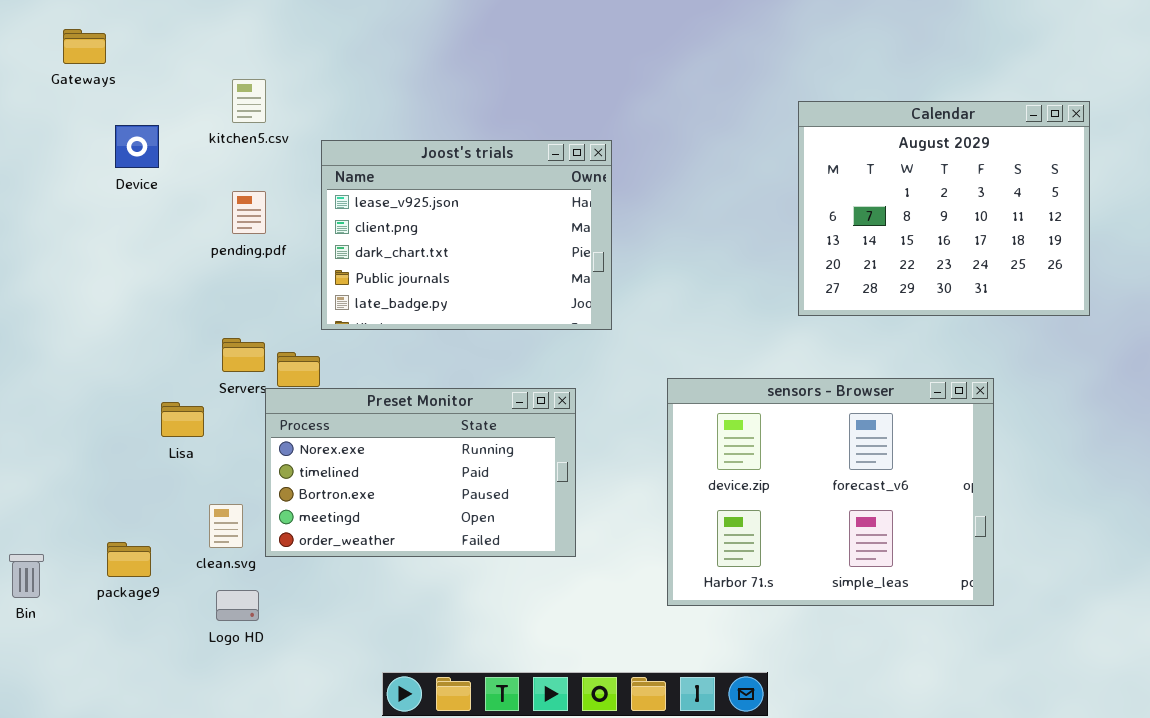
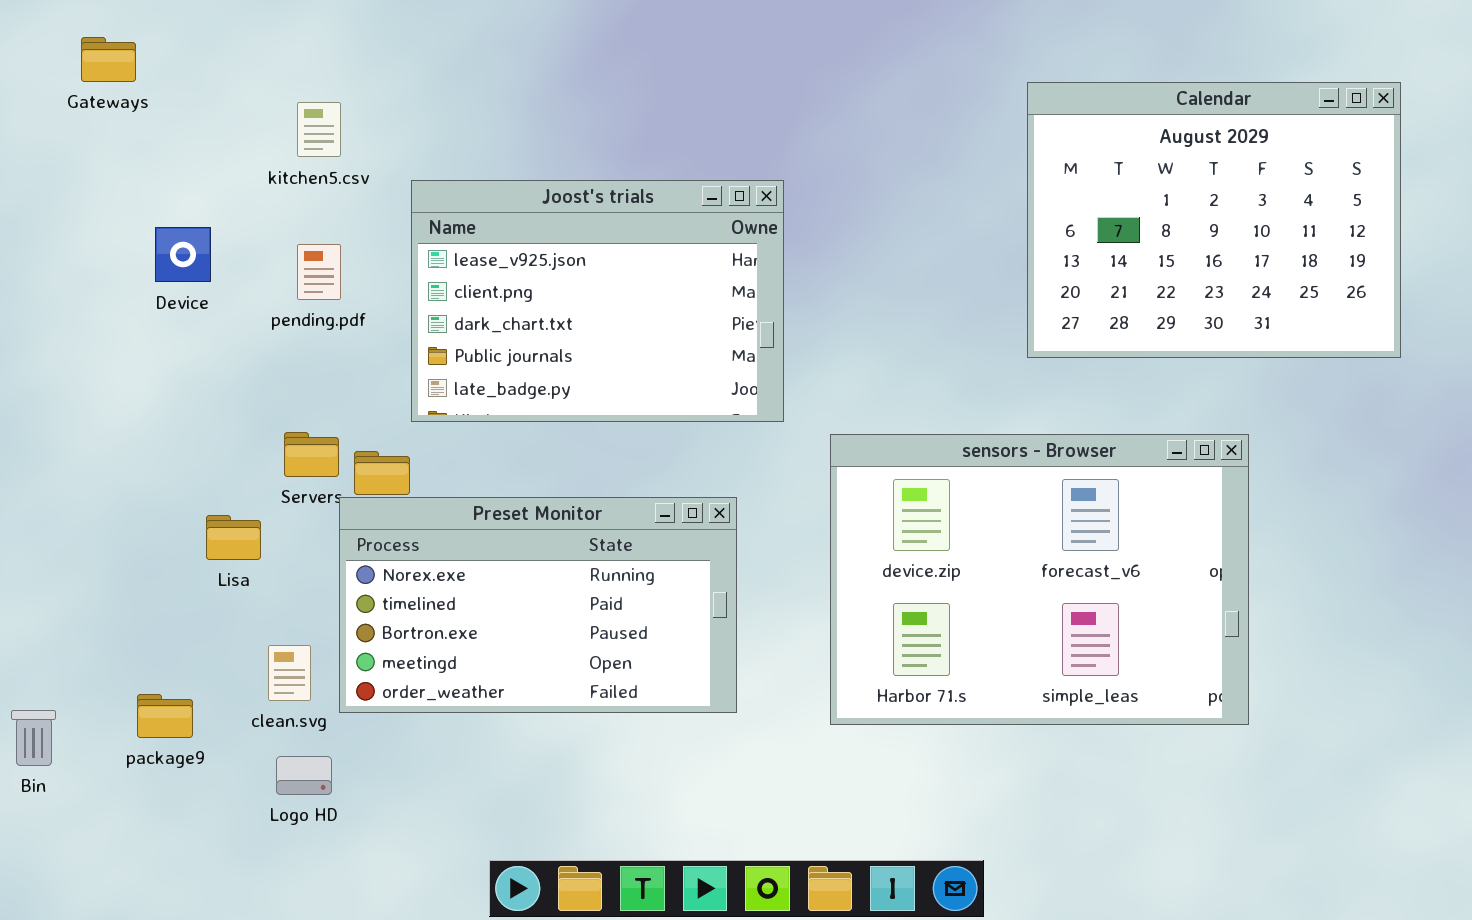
Calendar: [798,101,1090,316] -> [1027,82,1401,358], moved
Device: [115,125,159,168] -> [155,227,211,282], moved
sensors - Browser: [667,378,994,606] -> [830,434,1249,725], moved

